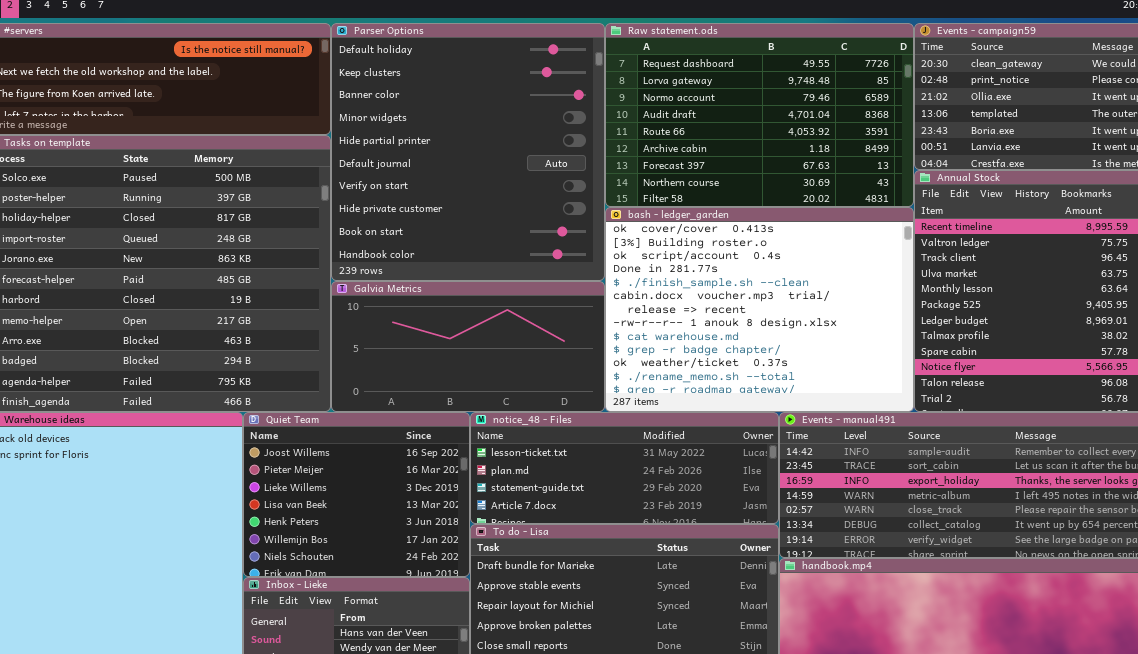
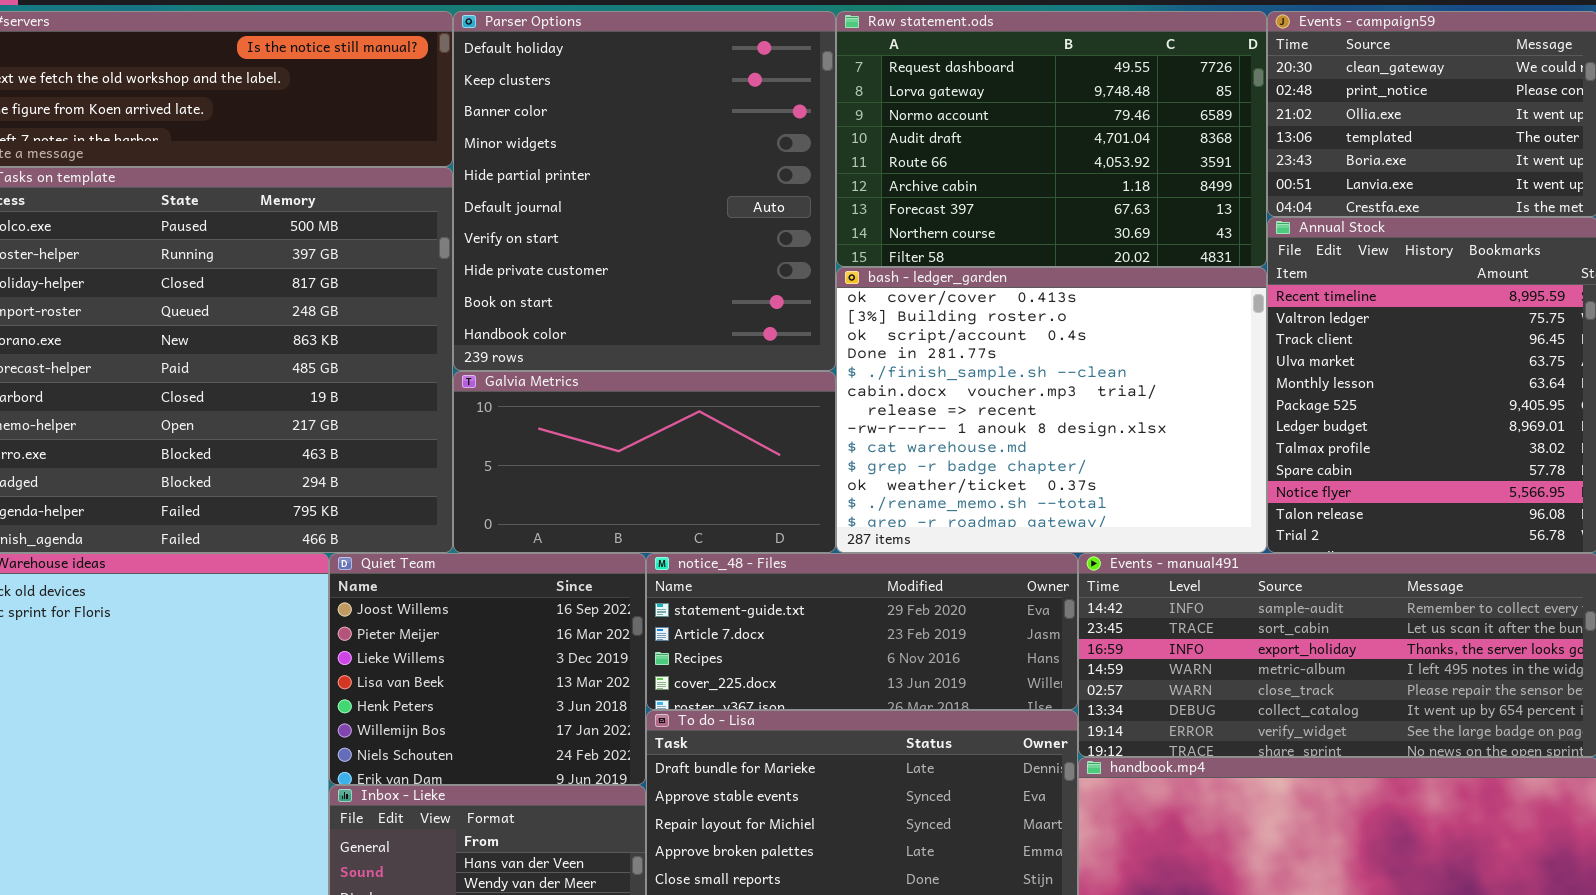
notice_48 - Files: [470,412,779,524] -> [646,553,1078,710], scrolled down 2 rows

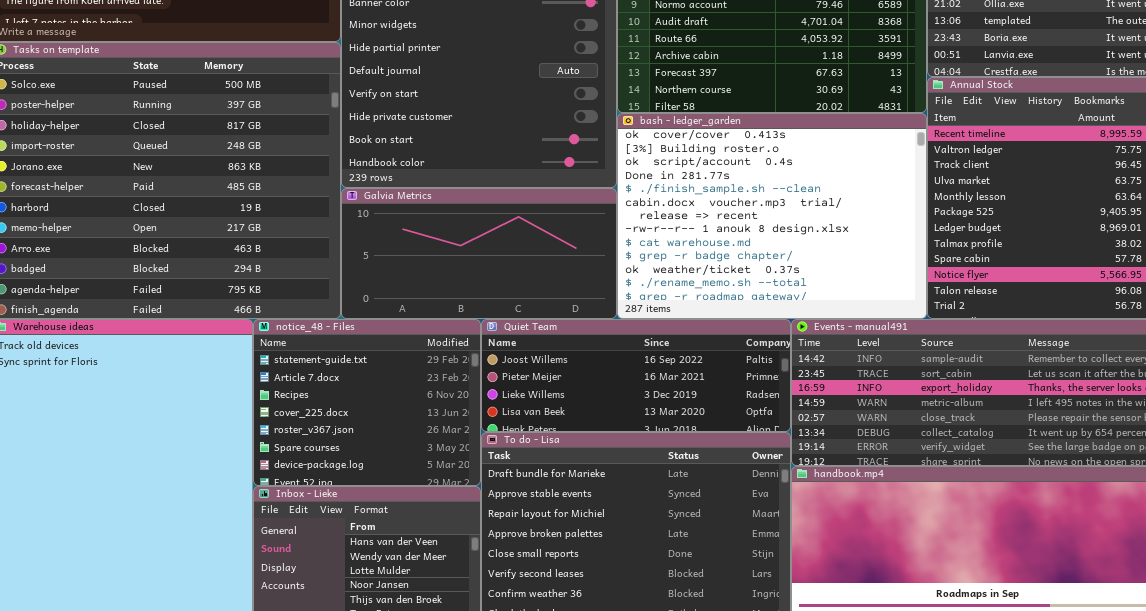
Quiet Team: [329,553,646,785] -> [481,319,791,432], moved, resized
notice_48 - Files: [646,553,1078,710] -> [253,319,481,486], moved, resized

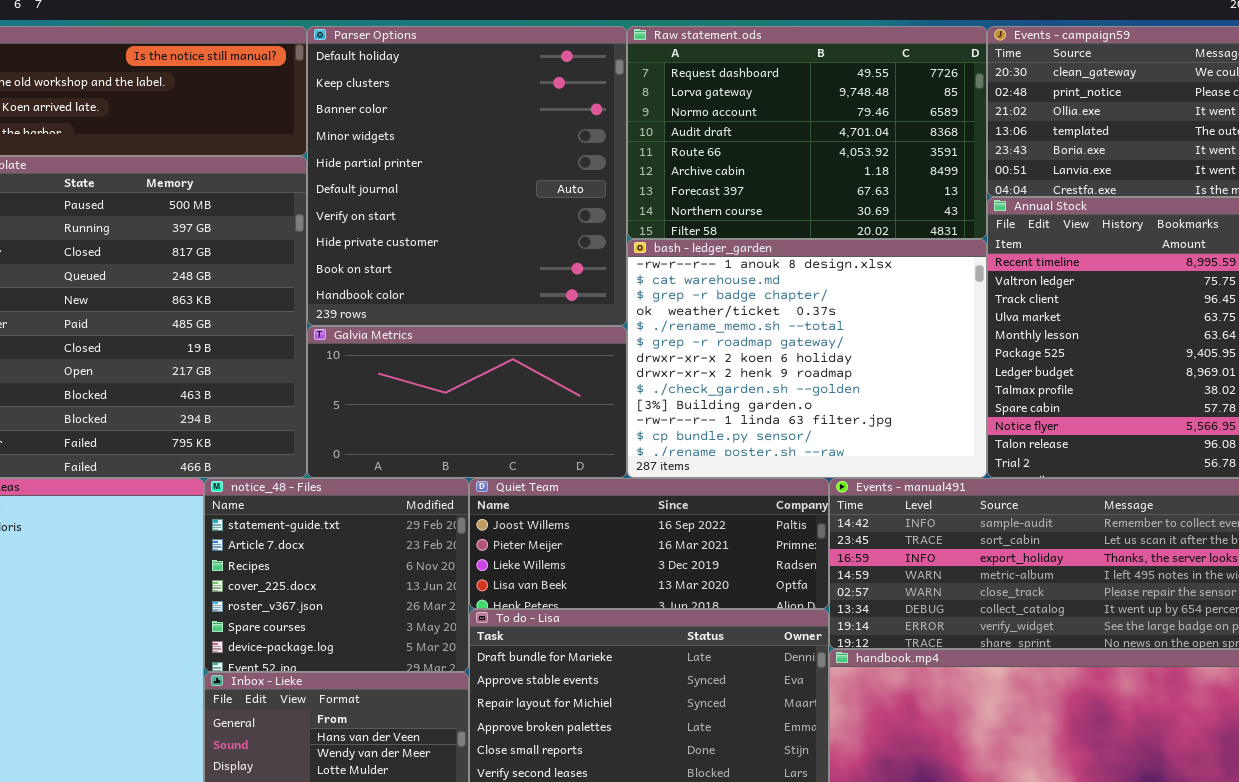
bash - ledger_garden: [617,113,927,319] -> [627,239,987,478], scrolled down 7 rows

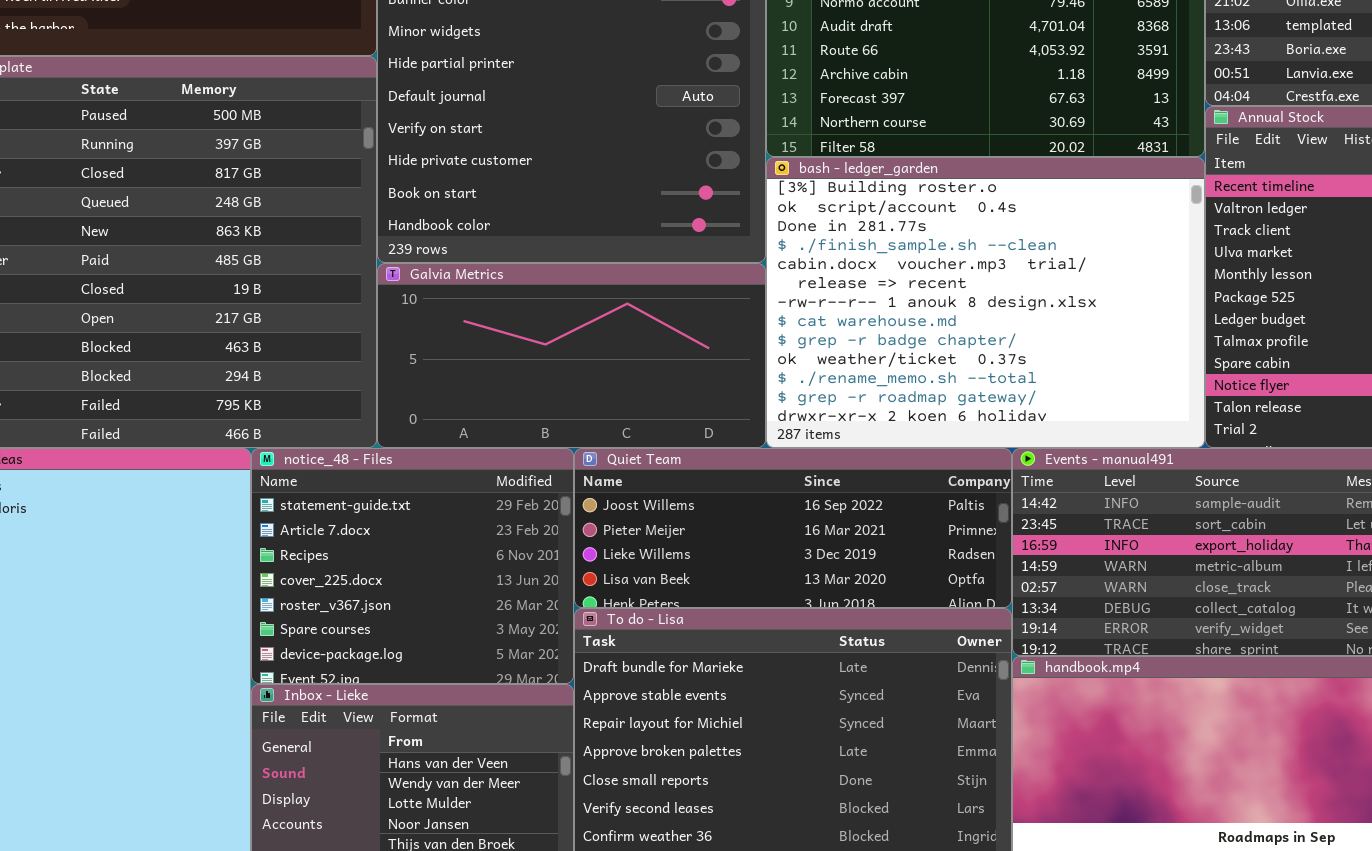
bash - ledger_garden: [627,239,987,478] -> [766,157,1205,448], scrolled up 6 rows

